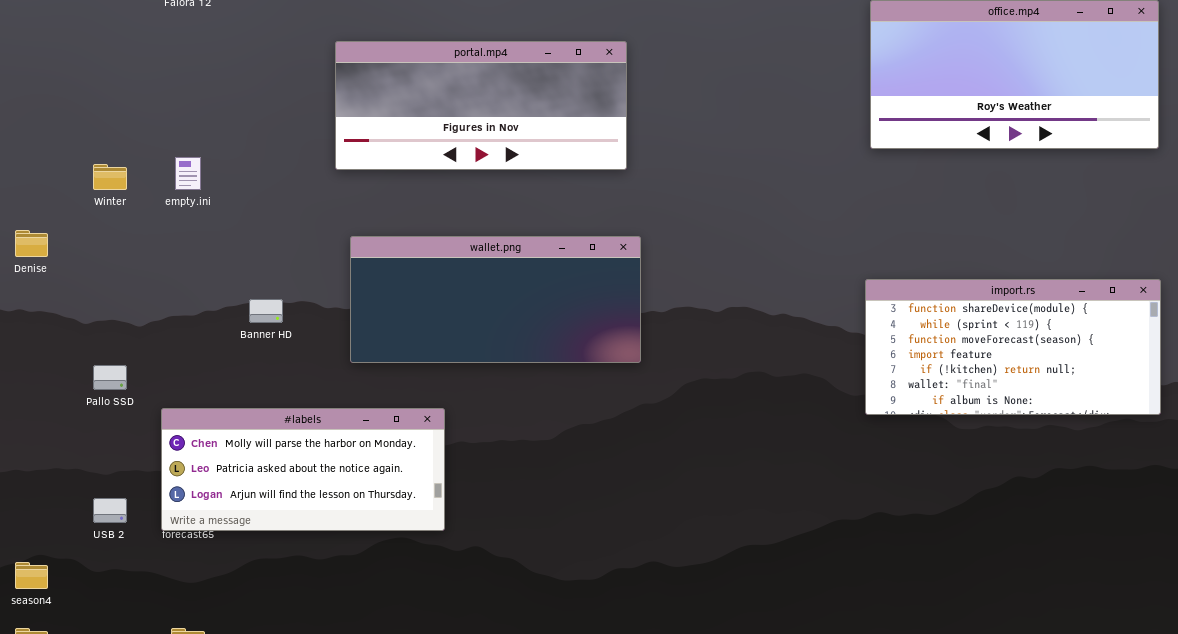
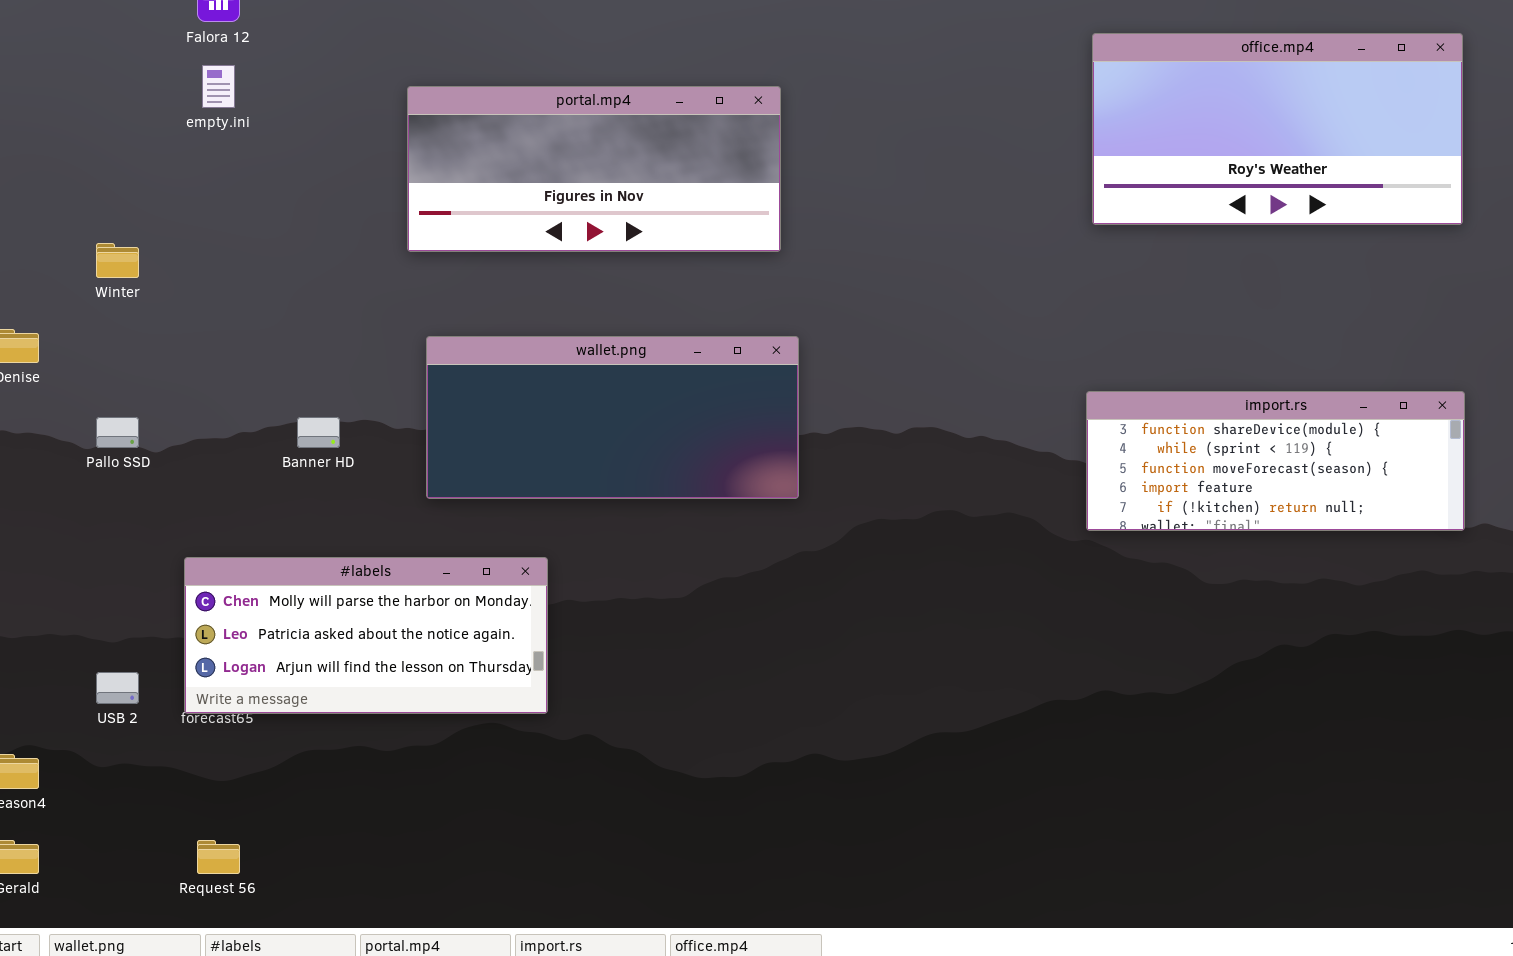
empty.ini: [175,157,201,190] -> [202,65,235,108], moved
import.rs: [865,279,1161,415] -> [1086,391,1465,531], resized
Pallo SSD: [93,365,127,390] -> [96,417,139,448], moved

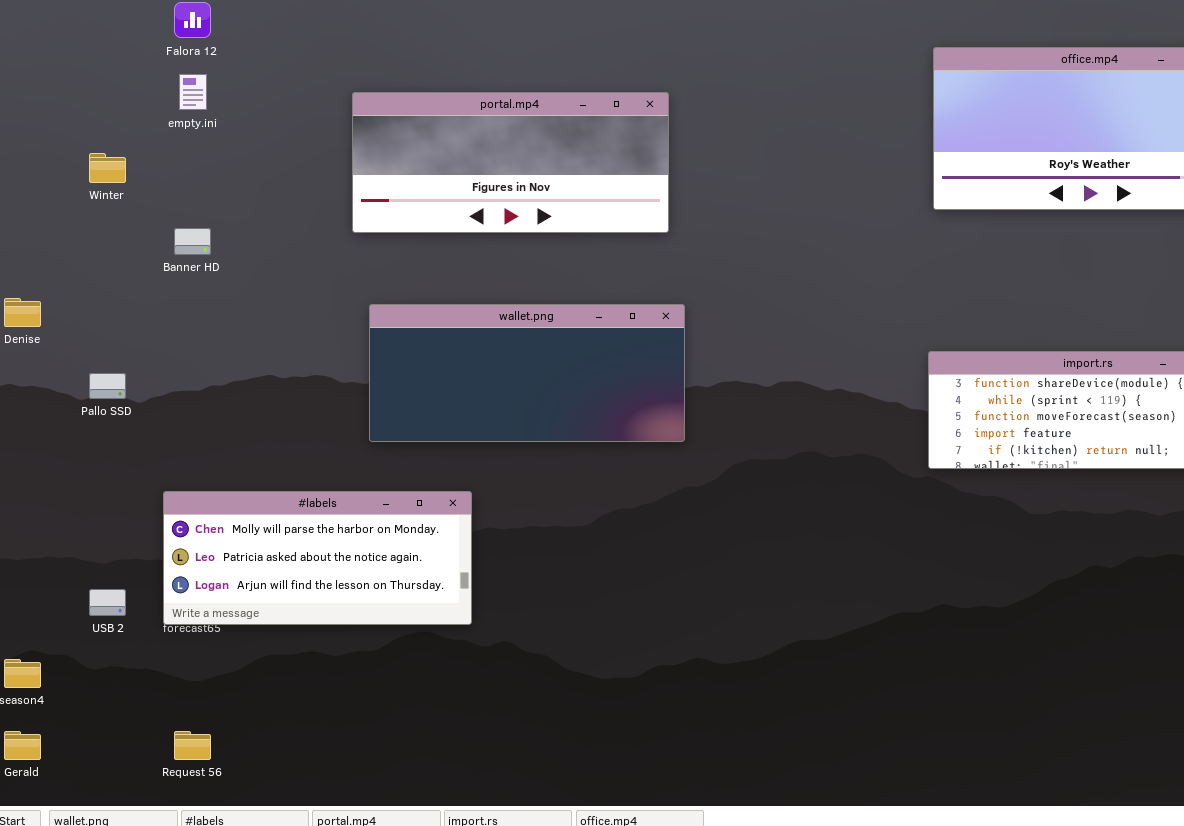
Winter: [96,243,139,278] -> [89,153,126,183], moved
Banner HD: [297,417,340,448] -> [174,228,211,255], moved

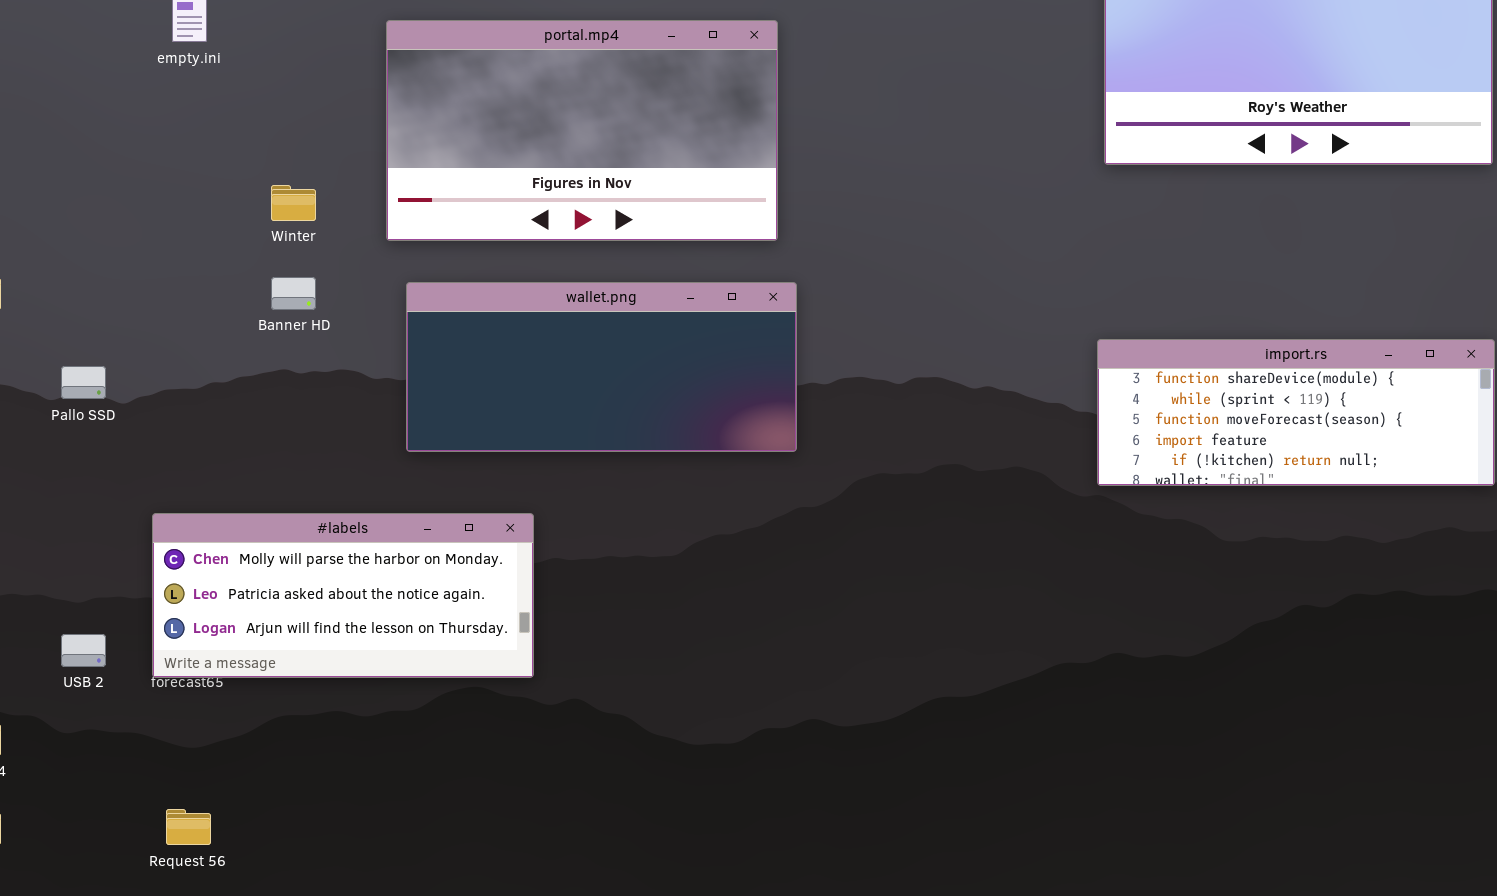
portal.mp4: [352,92,669,233] -> [386,20,778,241], resized
Winter: [89,153,126,183] -> [271,185,316,221], moved
Banner HD: [174,228,211,255] -> [271,277,316,310], moved

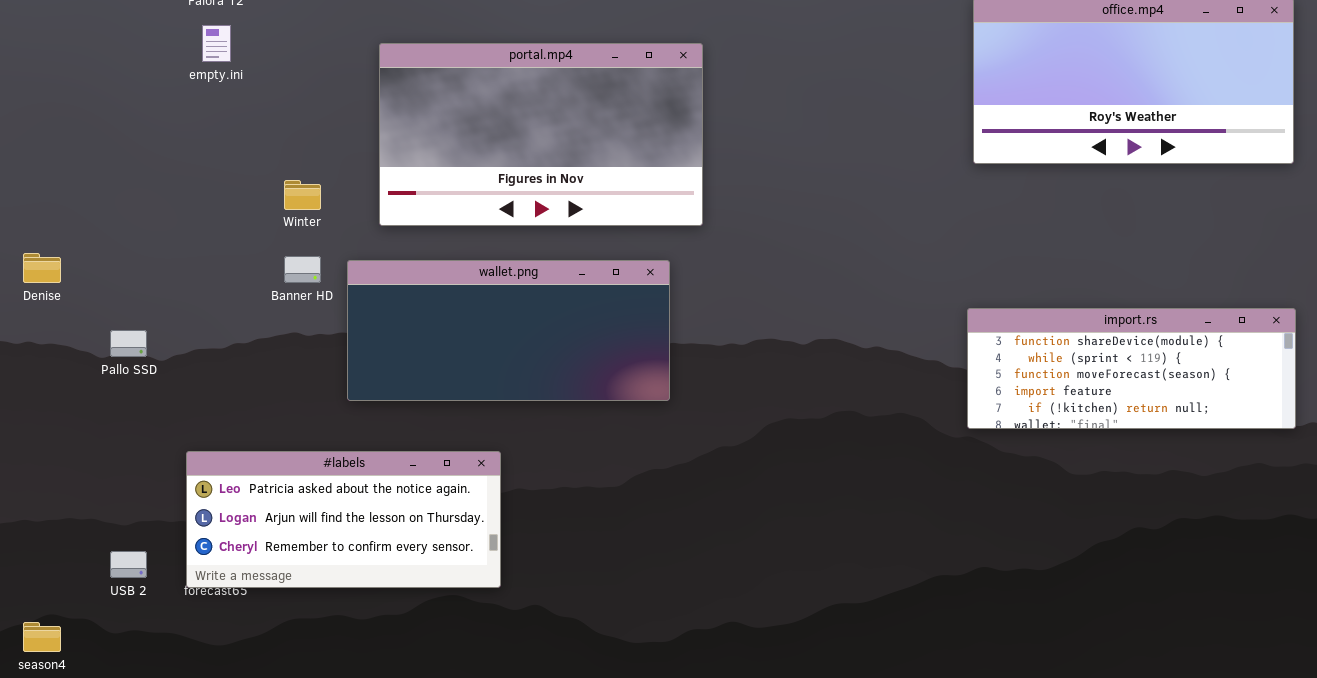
wallet.png: [406,282,797,452] -> [347,260,670,401], moved
#labels: [152,513,534,678] -> [186,451,501,588], scrolled down 1 row

